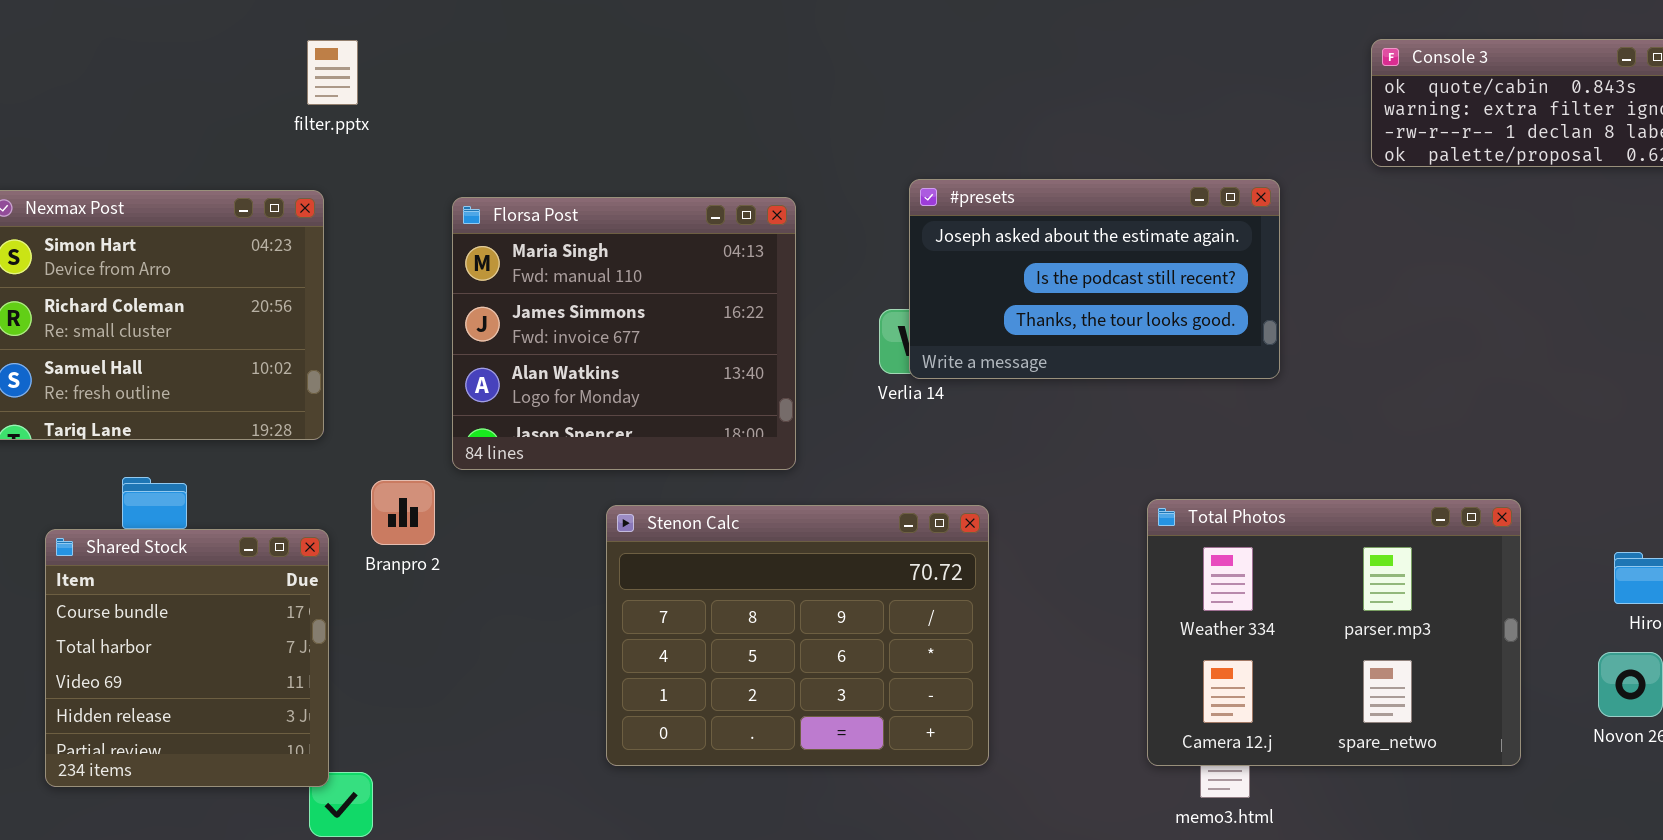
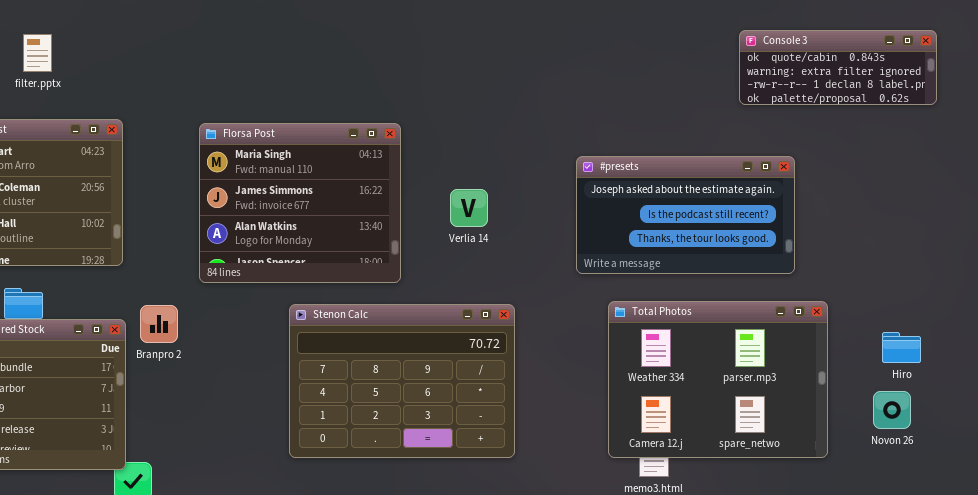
filter.pptx: [307,40,358,105] -> [23,34,52,72], moved
#presets: [909,179,1280,379] -> [576,156,795,274], moved
Branpro 2: [371,480,435,545] -> [140,305,178,343], moved

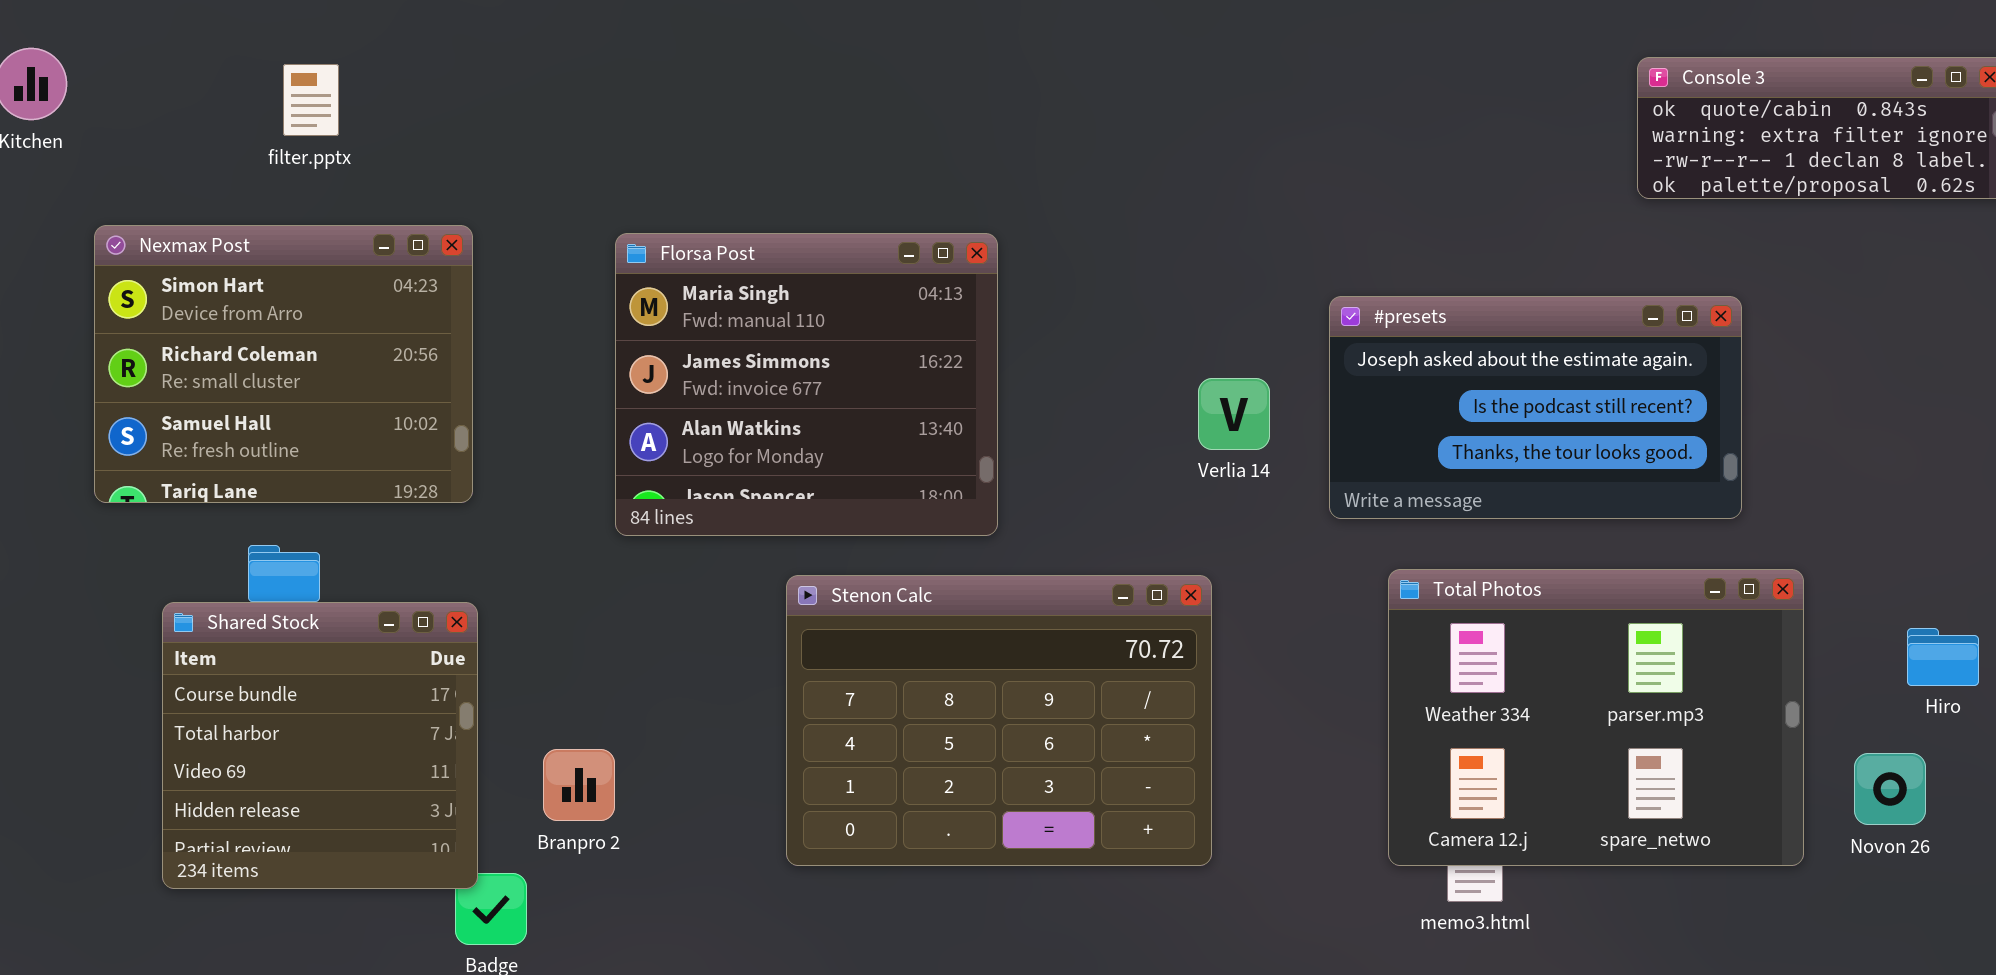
Verlia 14: [450,189,488,227] -> [1198,378,1270,450], moved
Branpro 2: [140,305,178,343] -> [543,749,615,821], moved
Novon 26: [873,391,911,429] -> [1854,753,1926,825], moved

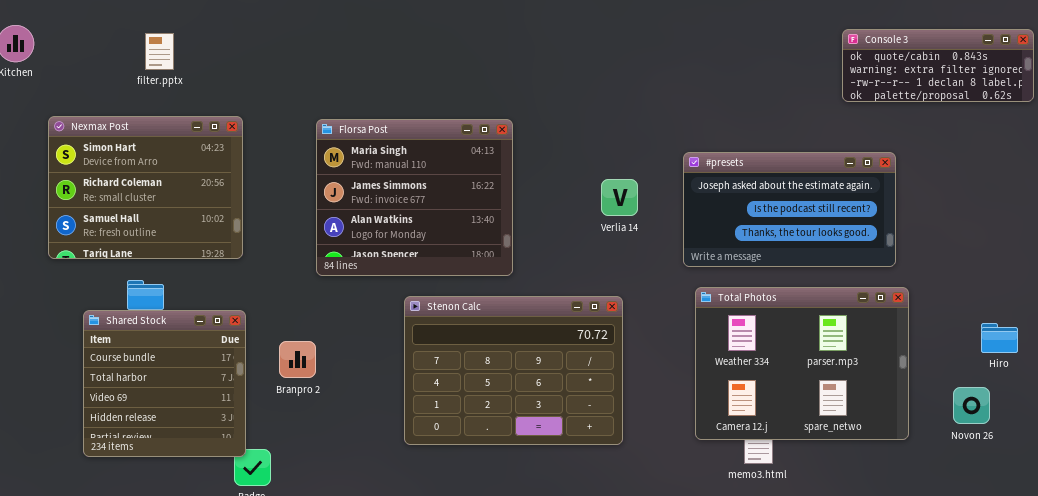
Verlia 14: [1198,378,1270,450] -> [601,179,638,216], moved
Total Photos: [1388,569,1804,866] -> [695,287,909,440], moved
Branpro 2: [543,749,615,821] -> [279,341,316,378], moved

